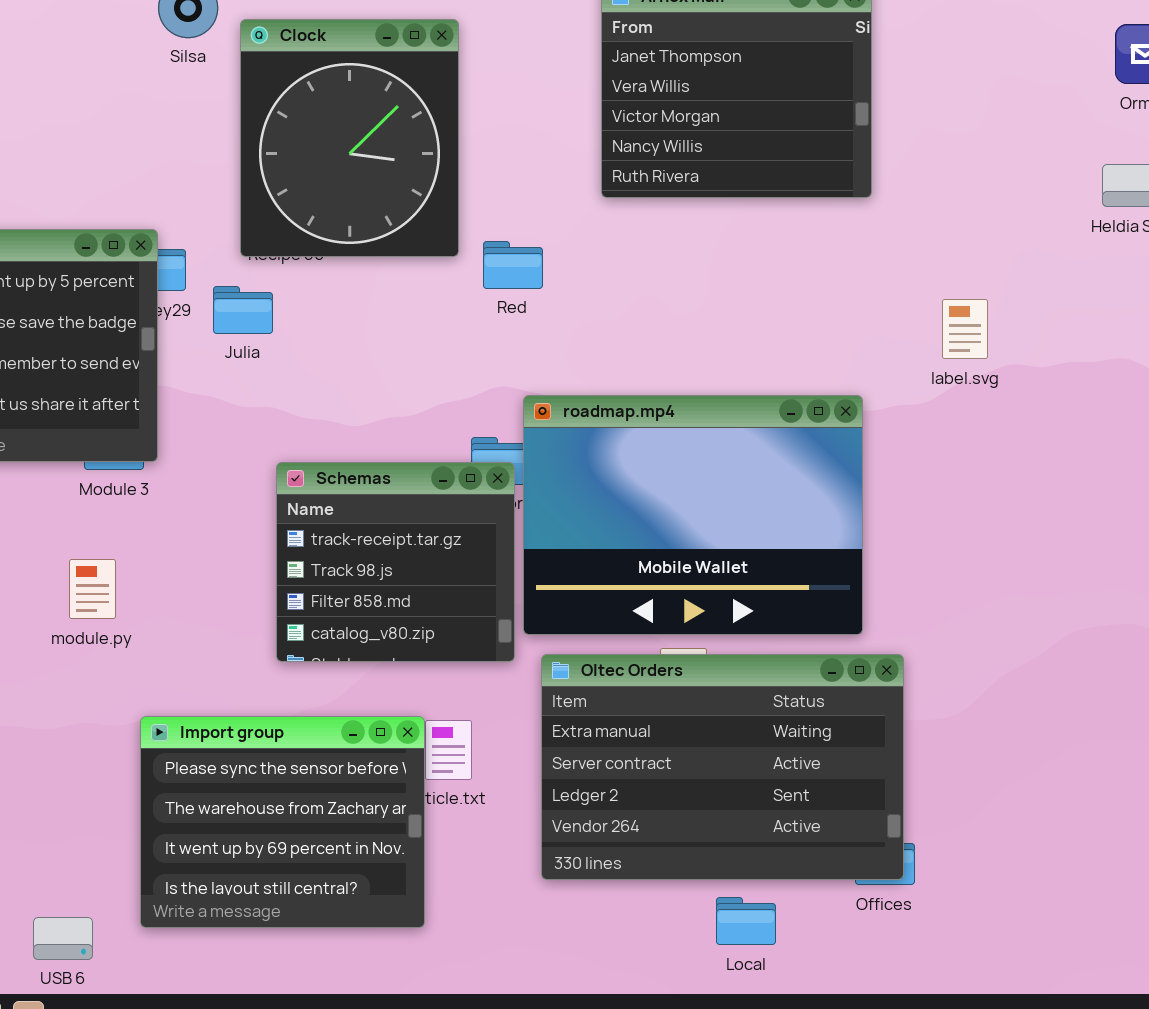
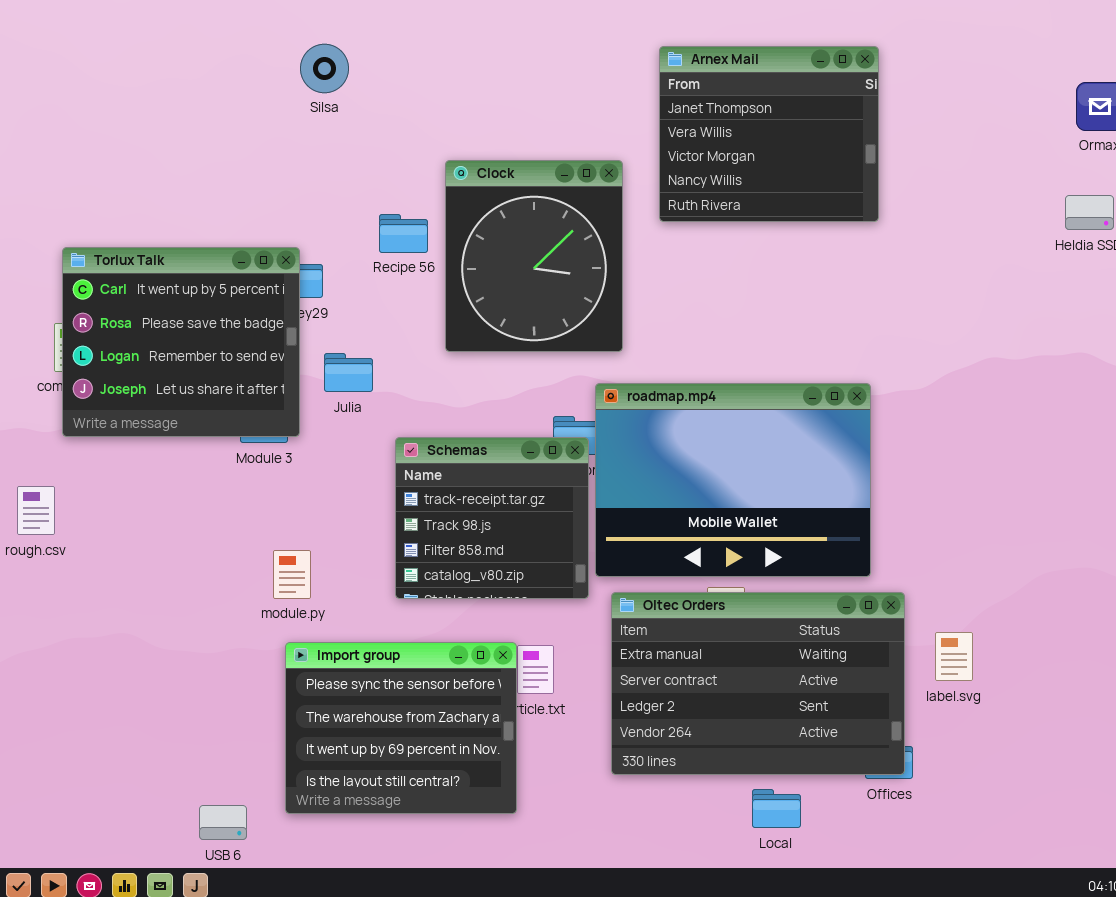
Clock: [240,19,459,257] -> [445,160,623,352], moved
Julia: [213,286,273,334] -> [324,353,373,392], moved
label.svg: [942,299,988,359] -> [935,632,973,681], moved
module.py: [69,559,116,619] -> [273,550,311,599], moved

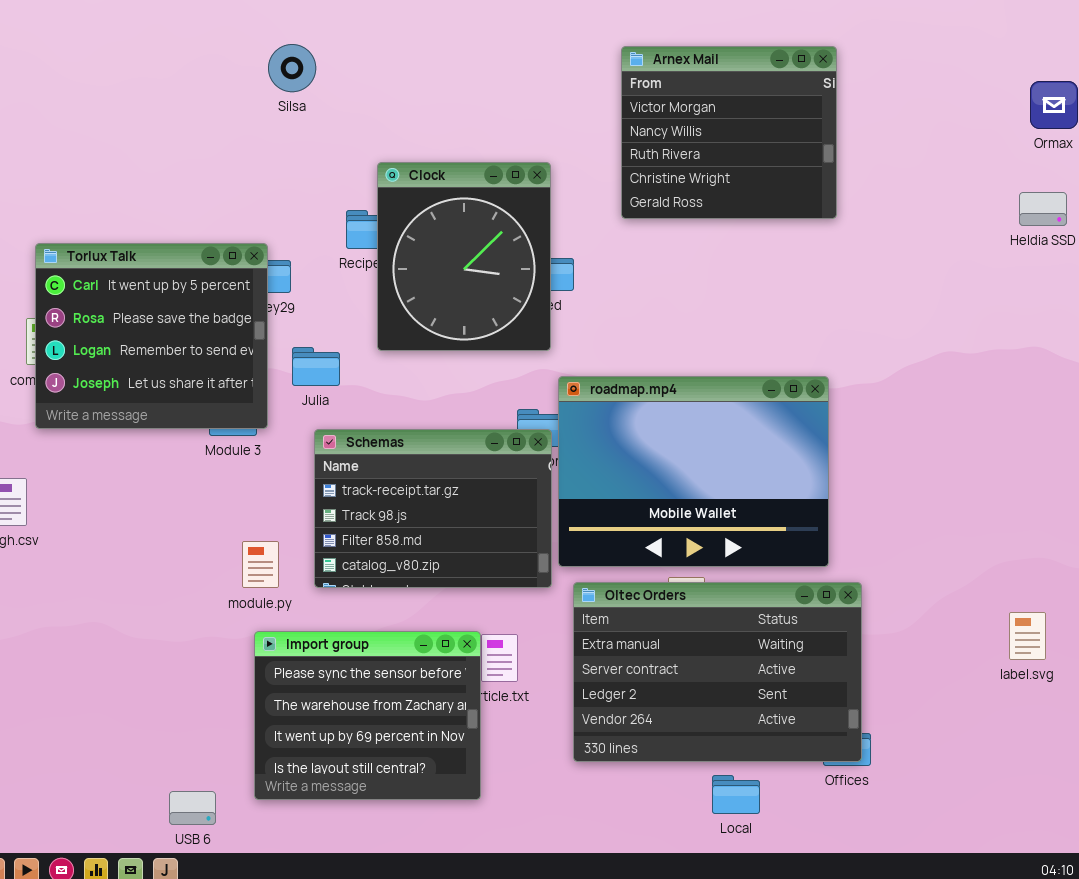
Arnex Mail: [659,46,879,222] -> [621,46,837,219], scrolled down 2 rows
Clock: [445,160,623,352] -> [377,162,551,351], moved
Schemas: [395,437,589,599] -> [314,429,552,588], resized
label.svg: [935,632,973,681] -> [1009,612,1046,660], moved

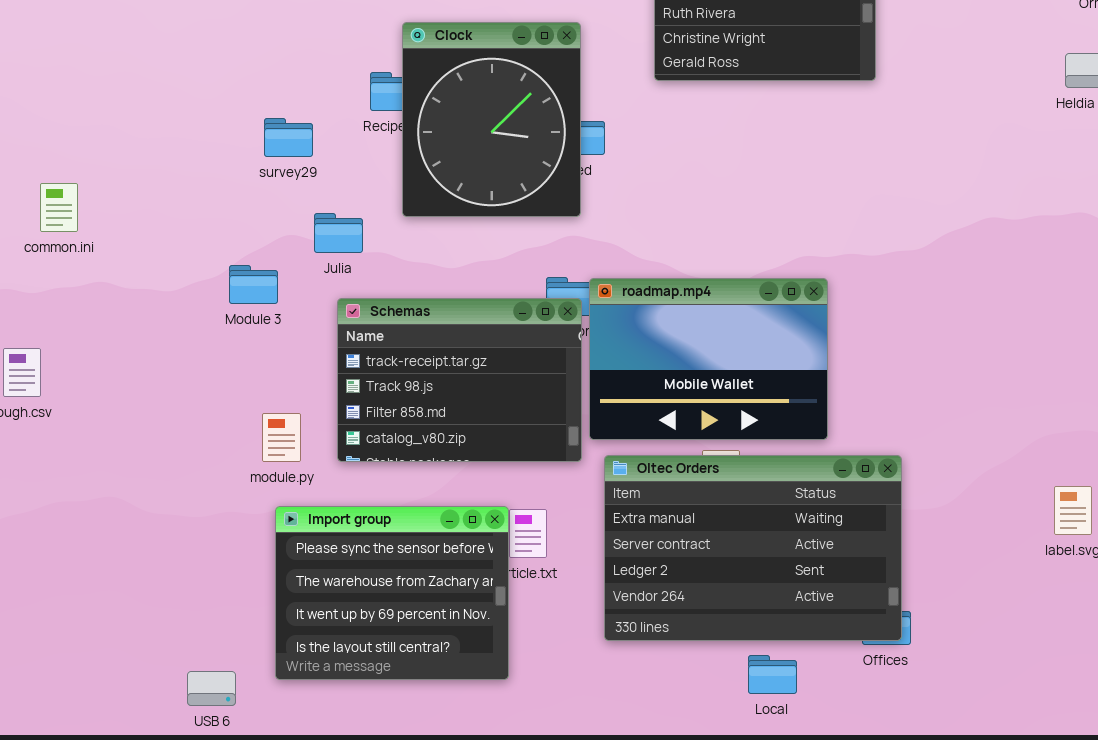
Torlux Talk: [35,243,268,429] -> none, closed
roadmap.mp4: [558,376,829,567] -> [589,278,828,440], resized

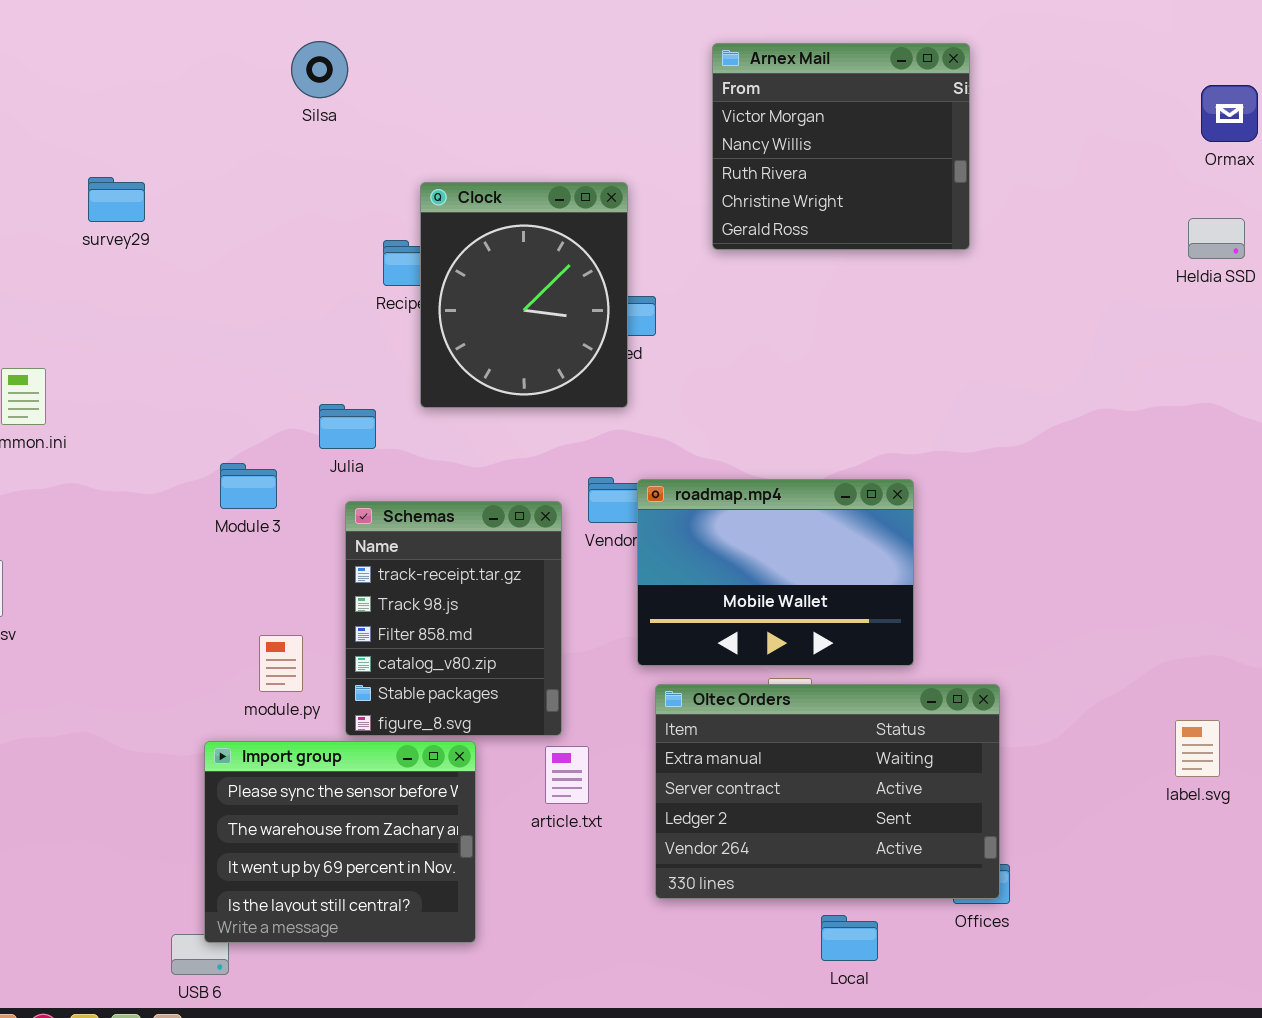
survey29: [264,118,313,157] -> [88,177,145,222], moved
Schemas: [337,298,582,462] -> [345,501,562,736], resized
Import group: [275,506,509,680] -> [204,741,476,943], moved

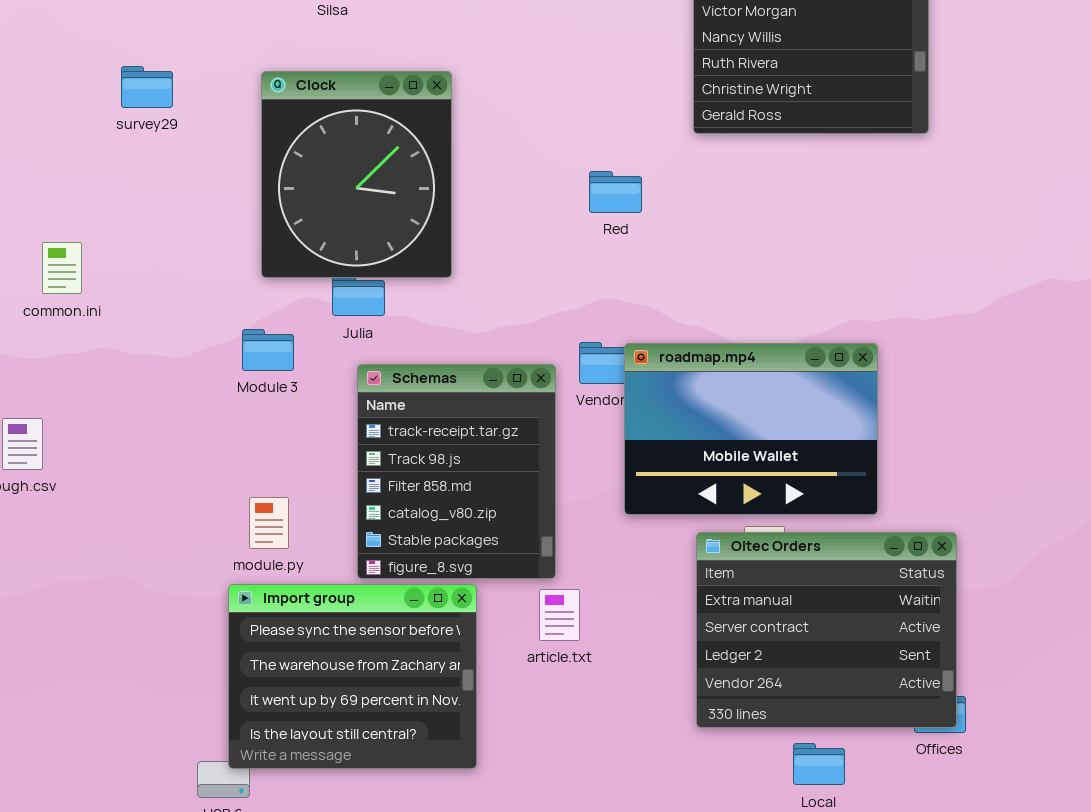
Clock: [420,182,628,408] -> [261,71,452,278], moved
module.py: [259,635,303,692] -> [249,497,289,549], moved
Oltec Orders: [655,684,1000,899] -> [696,532,957,728], resized

